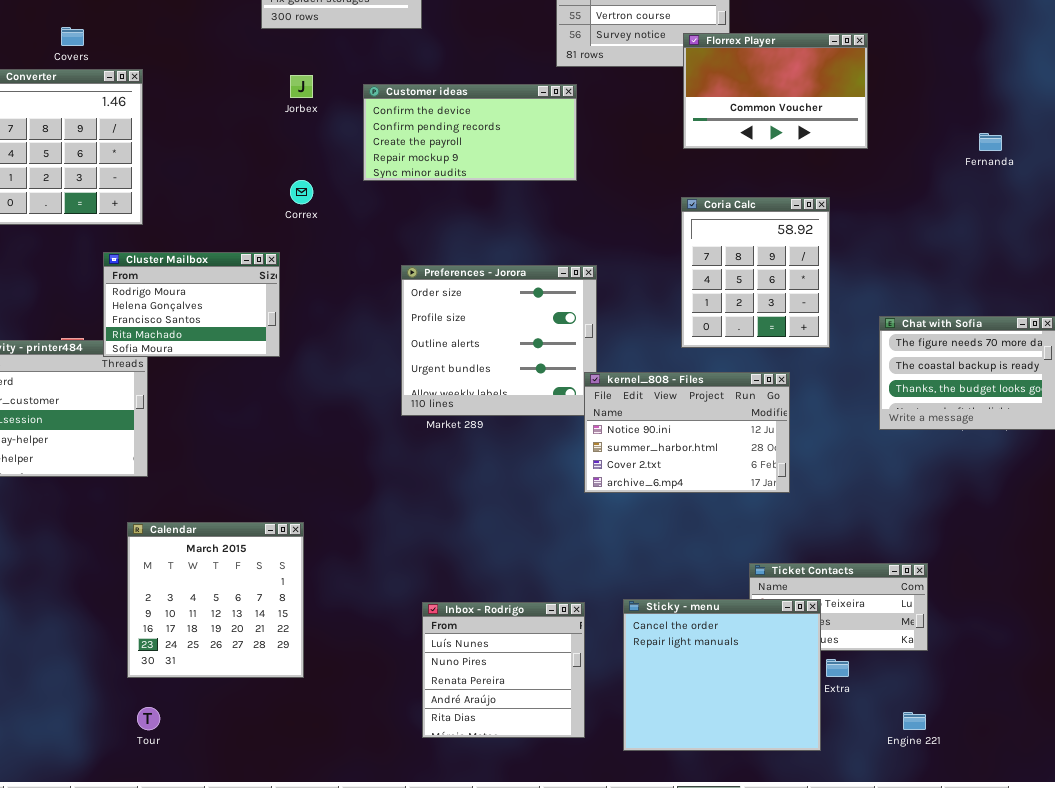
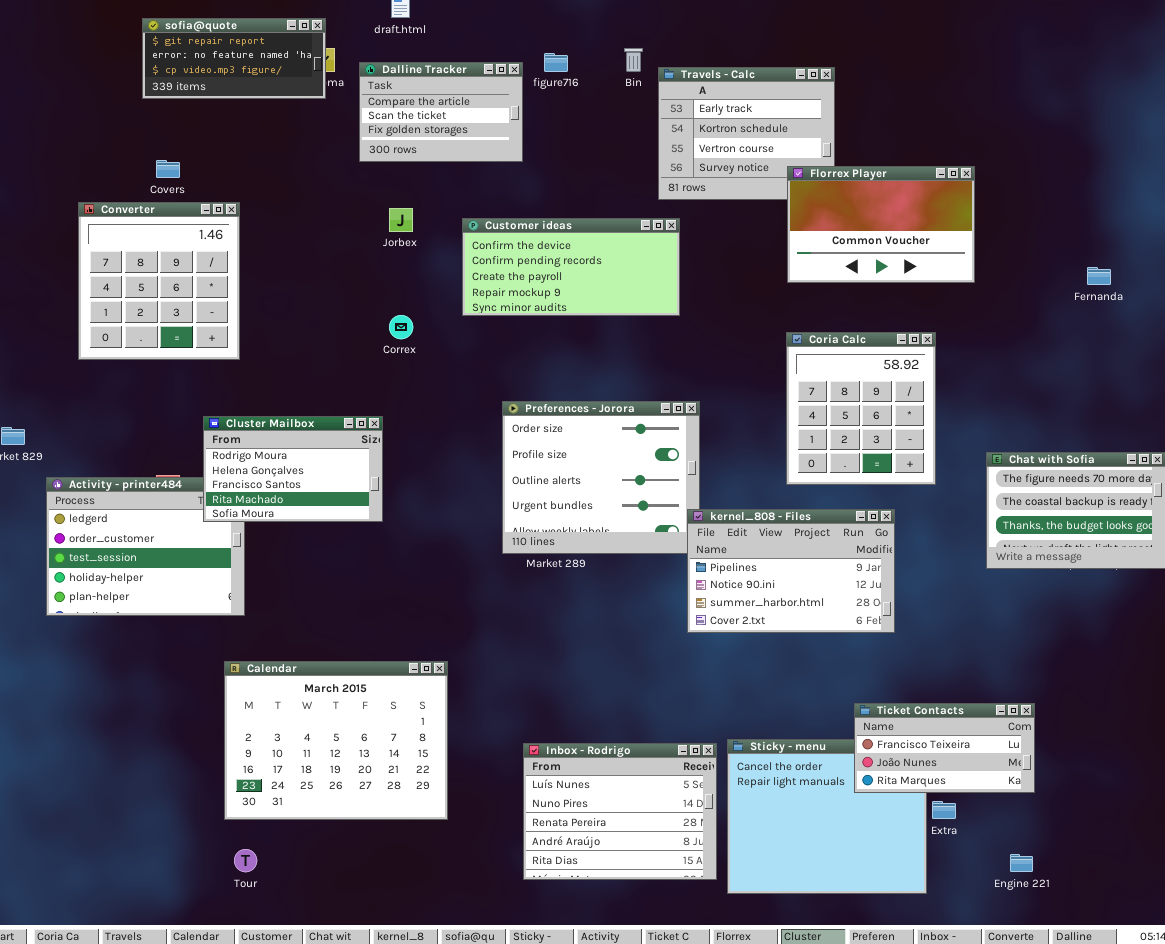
Cluster Mailbox: [103,252,280,357] -> [203,416,383,522], moved
kernel_808 - Files: [584,372,790,493] -> [687,509,895,633], scrolled up 1 row
Calendar: [127,522,304,678] -> [224,661,448,820], resized
Ticket Contacts: [749,563,928,651] -> [854,703,1035,793], raised
Inbox - Rodrigo: [422,602,585,738] -> [523,743,717,880], resized

